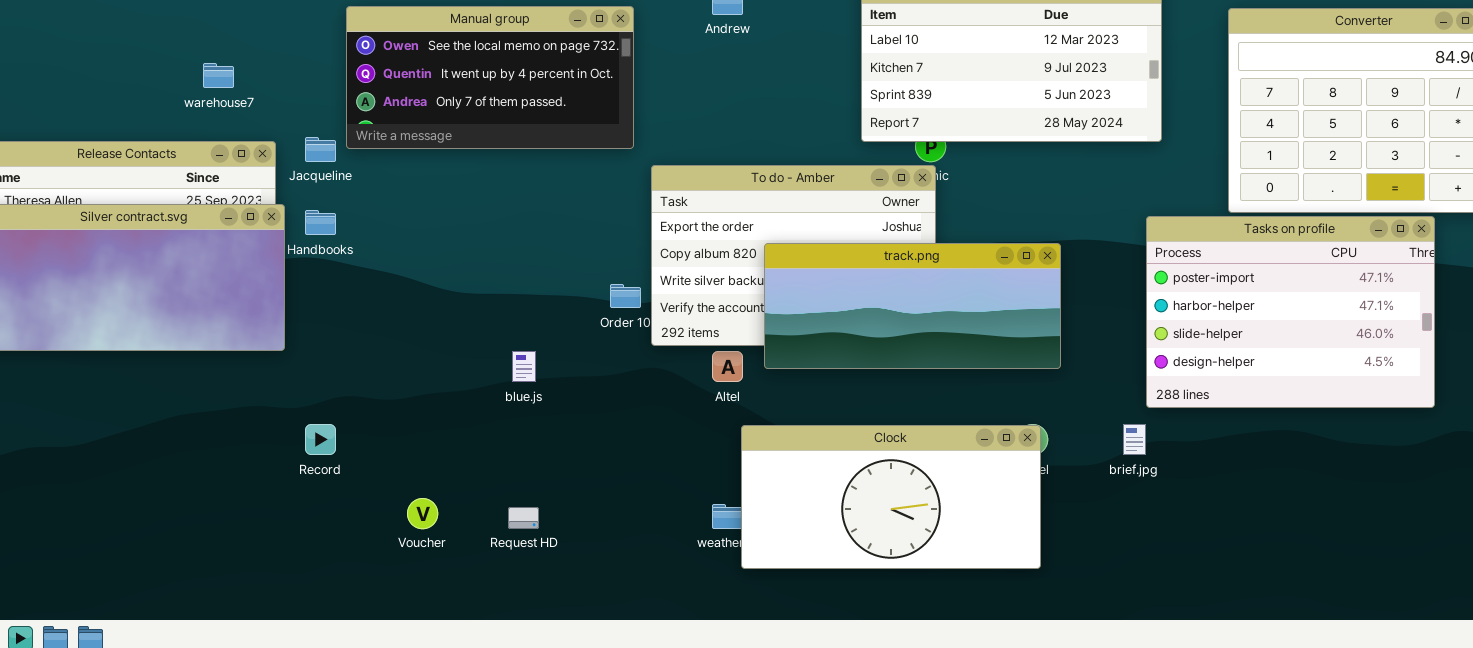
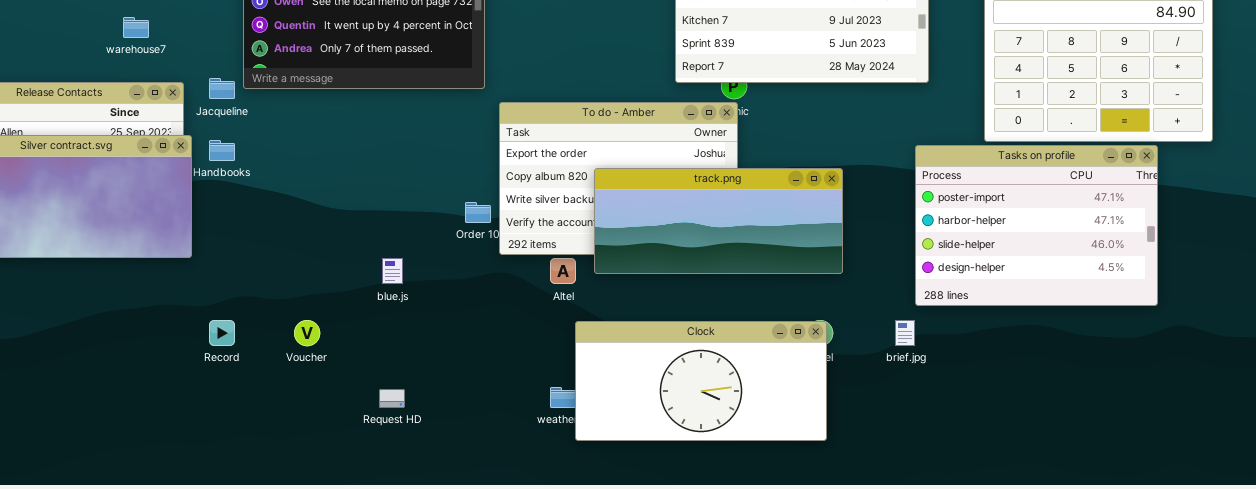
Voucher: [407,498,438,529] -> [294,320,320,346], moved

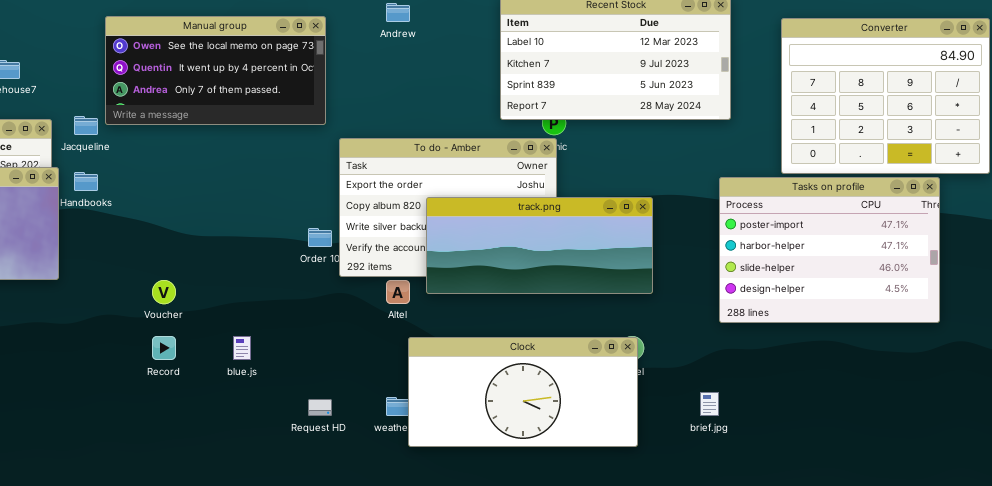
blue.js: [382,258,403,284] -> [233,336,251,360], moved
Record: [209,320,235,346] -> [152,336,176,360], moved
Voucher: [294,320,320,346] -> [152,280,176,304], moved
brief.jpg: [895,320,915,346] -> [700,392,719,416], moved
Request HD: [379,389,405,408] -> [308,399,332,416], moved

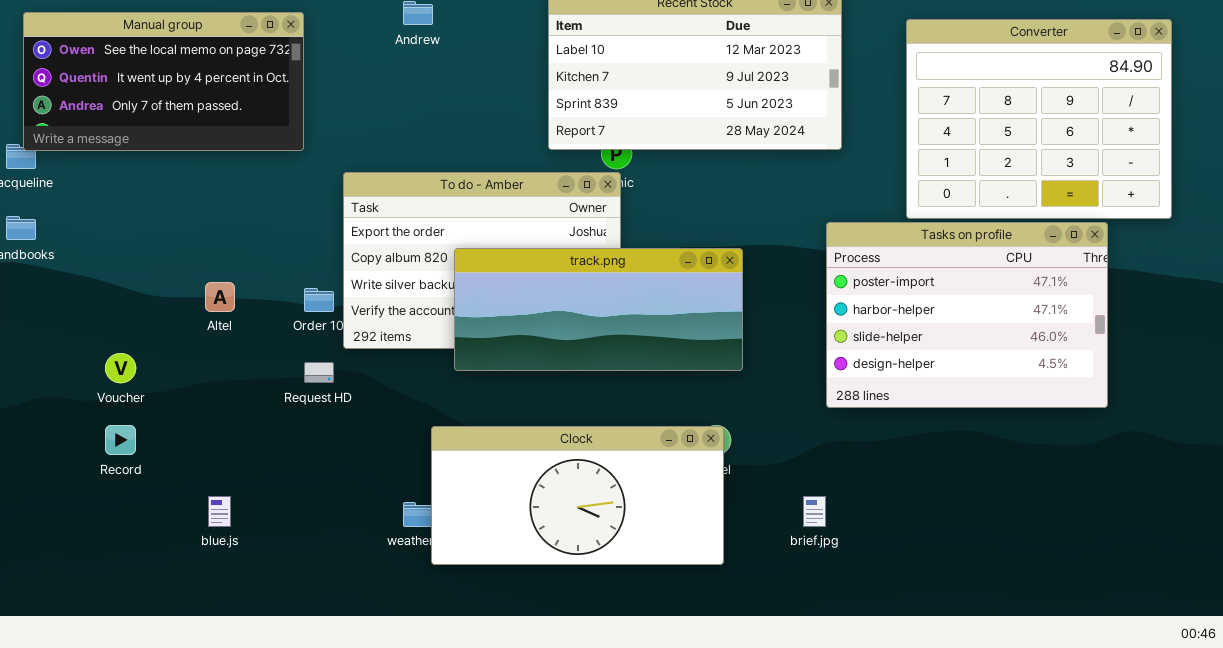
Manual group: [105,16,326,125] -> [23,12,304,151], moved
Altel: [386,280,410,304] -> [205,282,235,312], moved
blue.js: [233,336,251,360] -> [208,496,231,527], moved
Request HD: [308,399,332,416] -> [304,362,334,383], moved

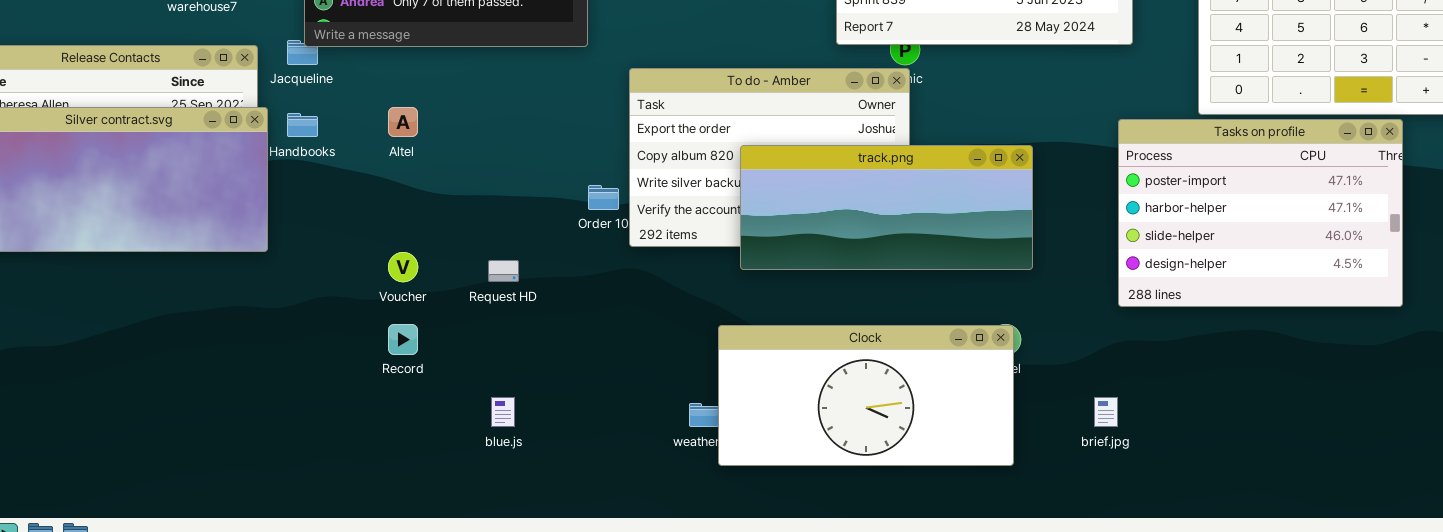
Altel: [205,282,235,312] -> [388,107,418,137], moved
Request HD: [304,362,334,383] -> [488,260,519,282], moved

